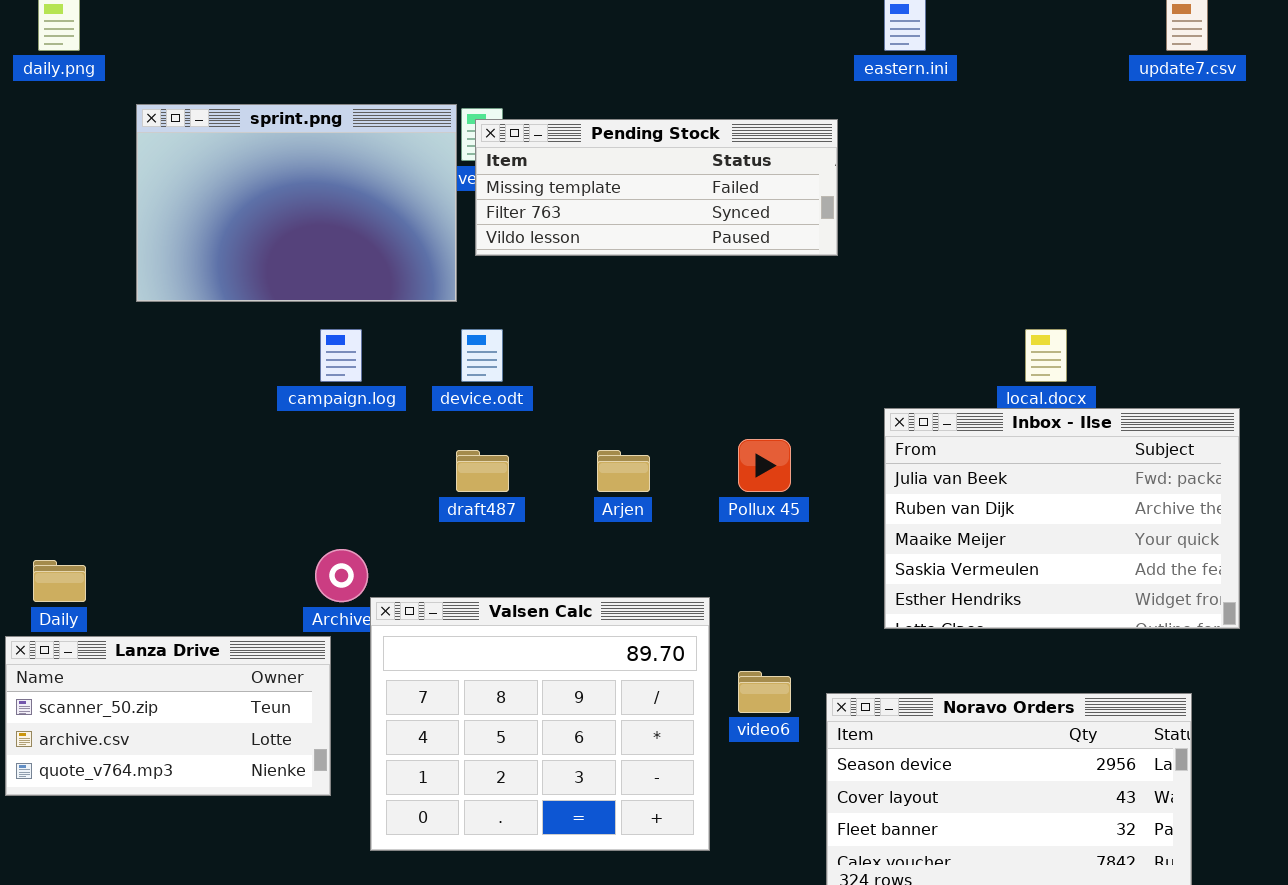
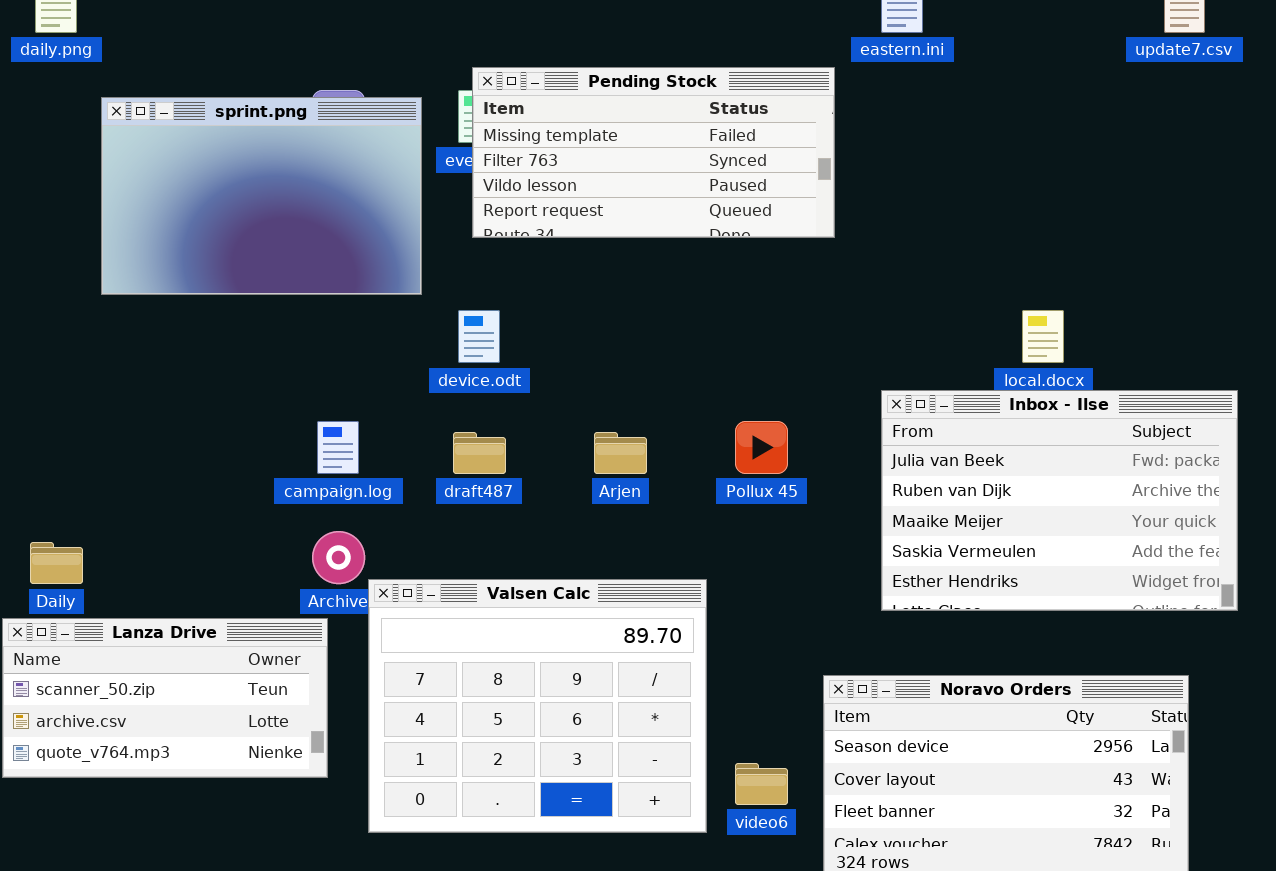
sprint.png: [136,104,457,302] -> [101,97,422,295], moved
Pending Stock: [475,119,838,256] -> [472,67,835,238], resized
campaign.log: [320,329,362,382] -> [317,421,359,474], moved
video6: [738,671,791,713] -> [735,763,788,805], moved

